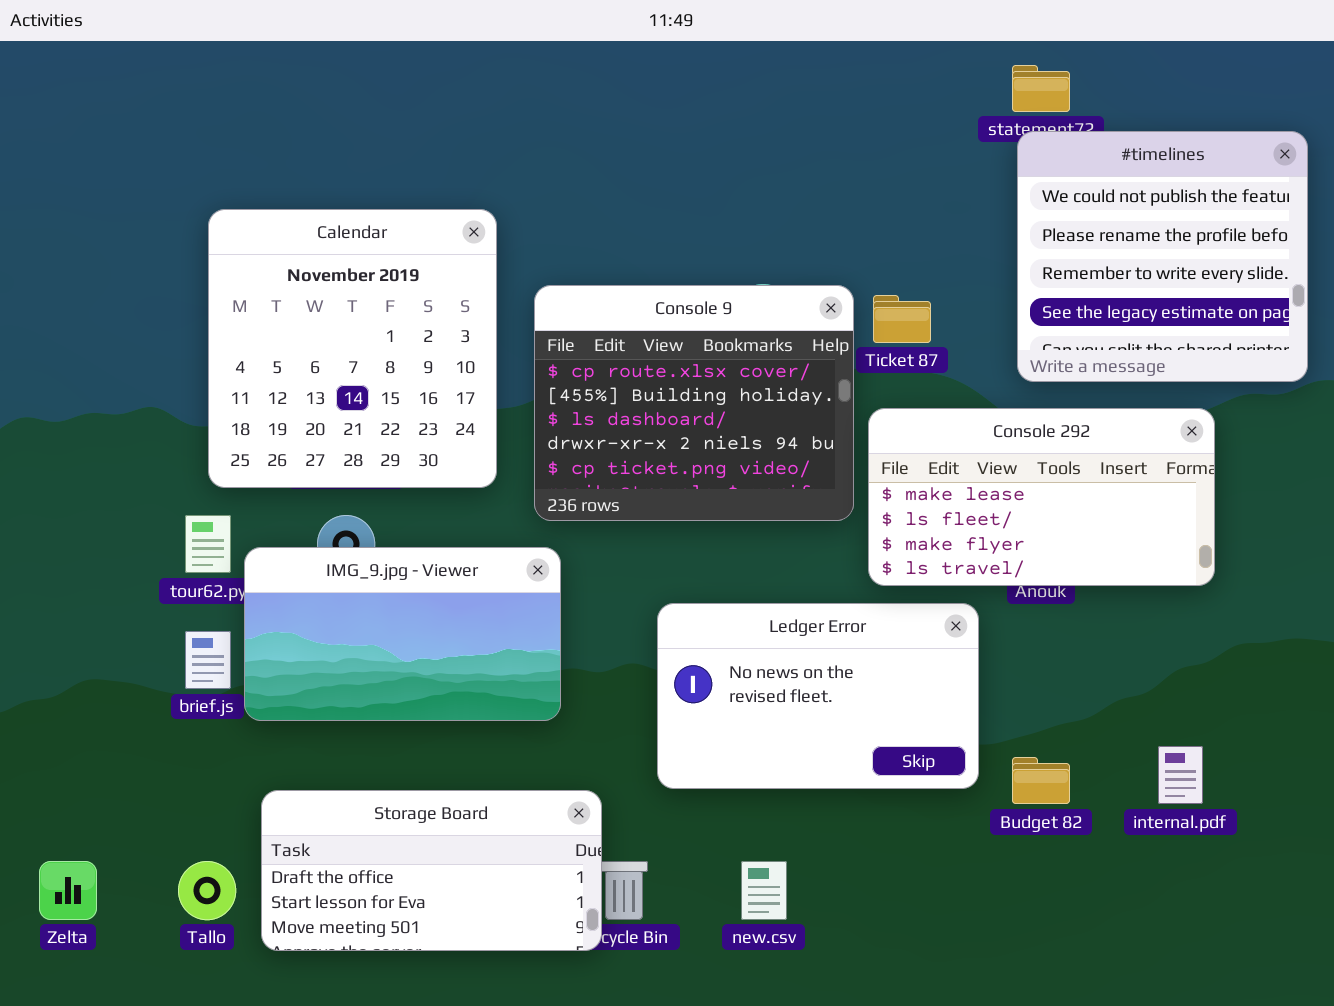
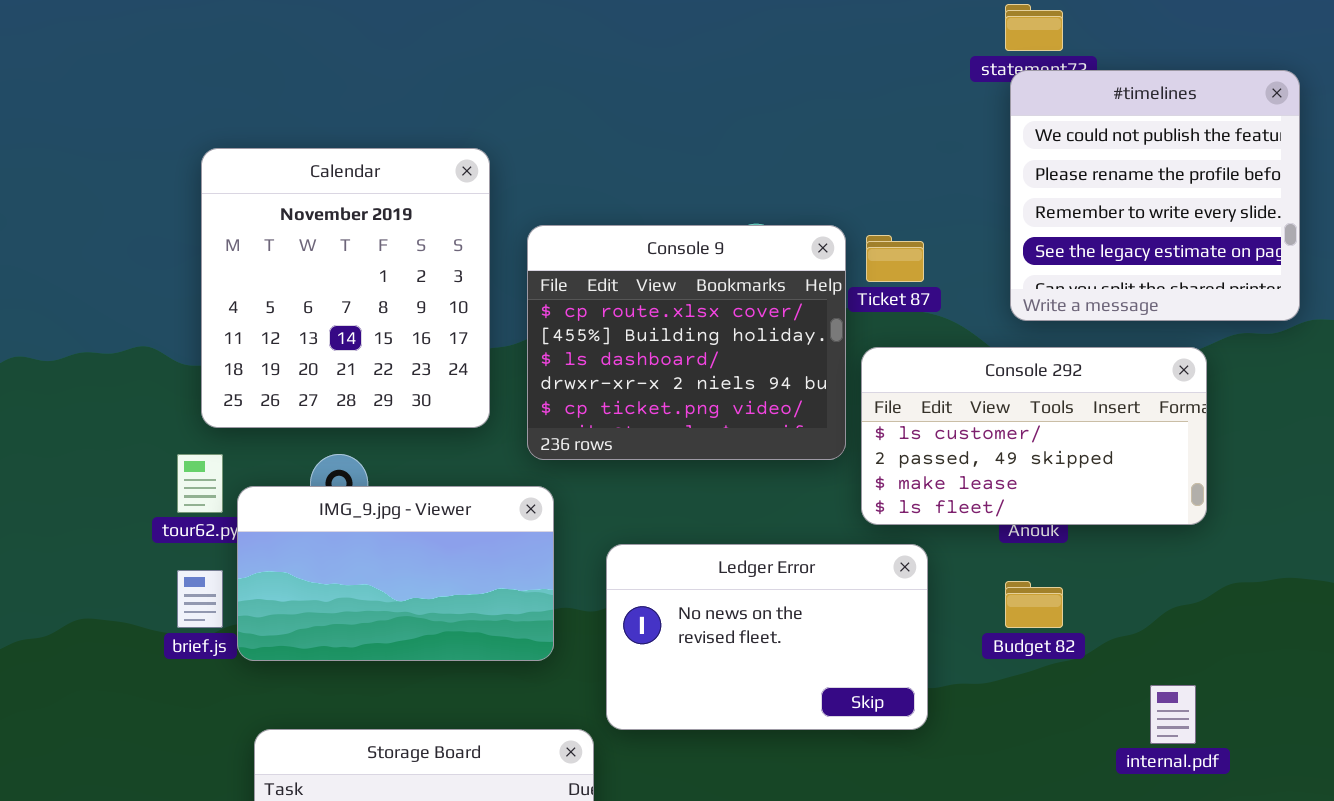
Console 292: [868,408,1215,586] -> [861,347,1207,525], scrolled up 2 rows
Ledger Error: [657,603,979,789] -> [606,544,928,730], moved
Budget 82: [1012,757,1070,804] -> [1005,581,1063,628], moved

